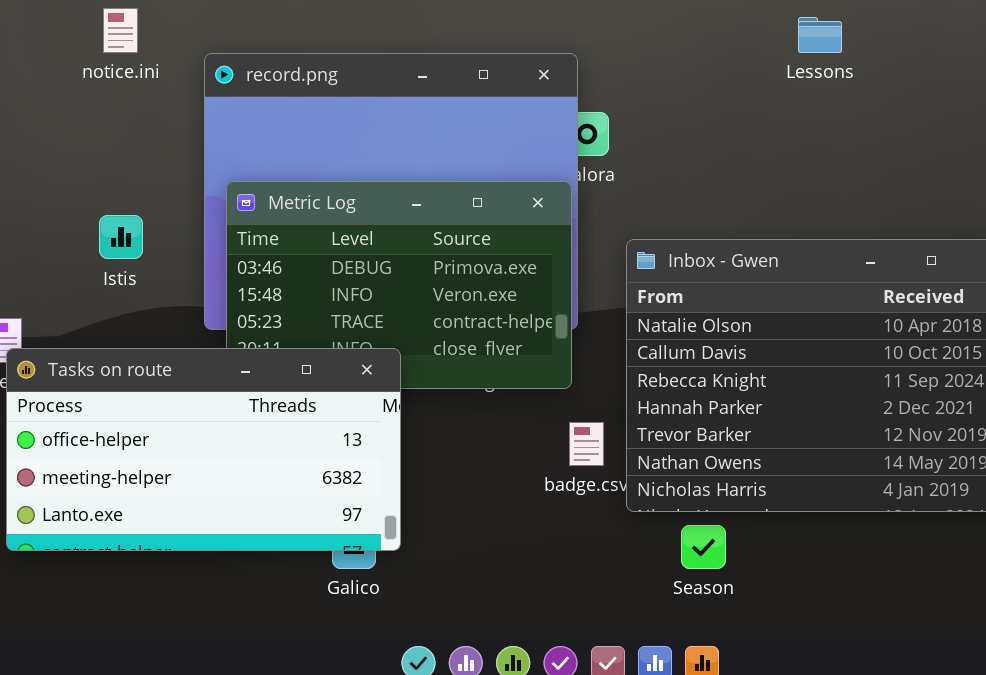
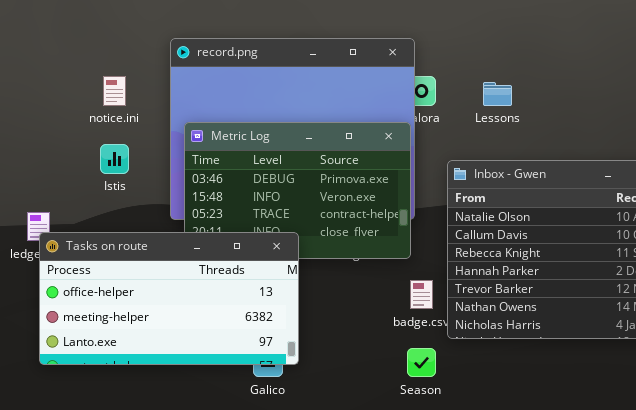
notice.ini: [103,8,138,53] -> [103,76,126,106], moved
Lessons: [798,17,842,53] -> [483,82,512,106], moved
Season: [681,525,726,569] -> [407,348,436,377], moved

